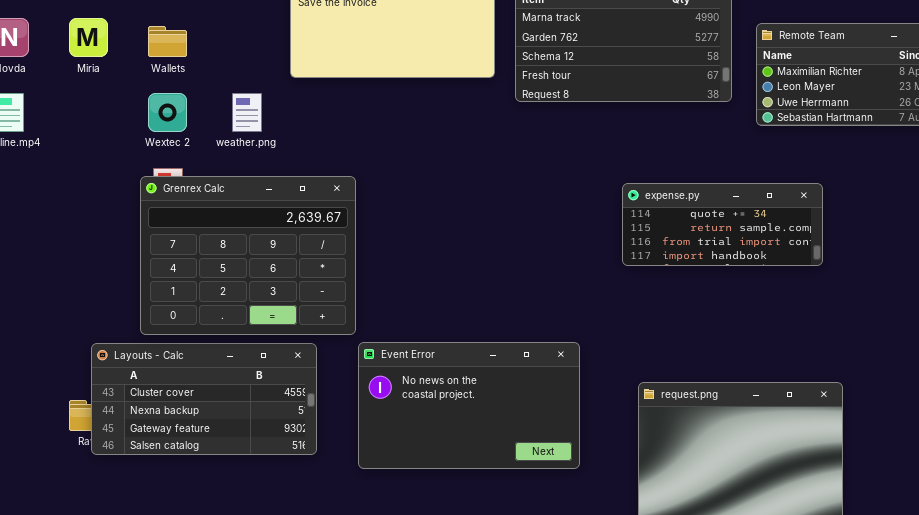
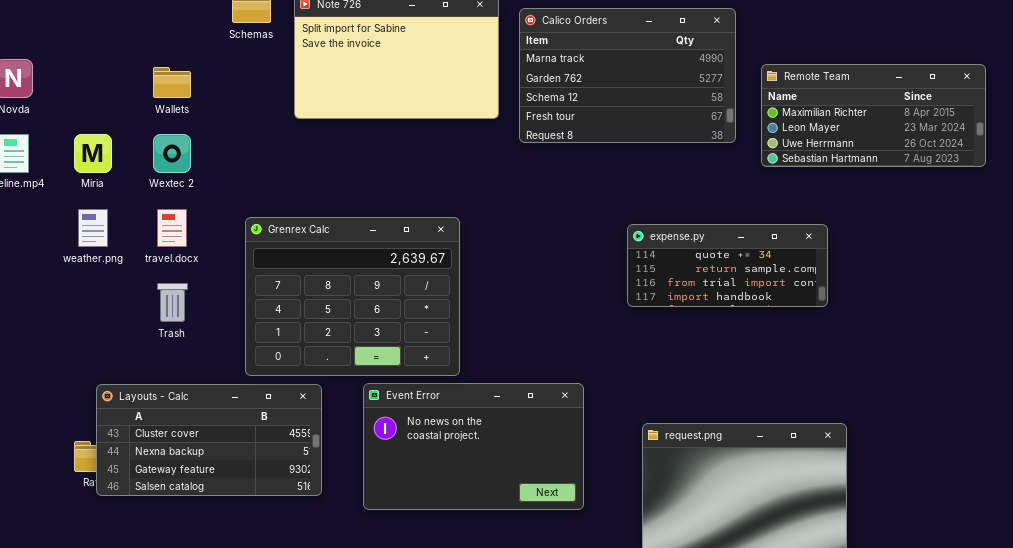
Miria: [69,18,108,57] -> [74,134,112,173], moved
weather.png: [232,93,262,132] -> [78,209,108,247], moved
Grenrex Calc: [140,176,356,335] -> [245,217,460,376], moved

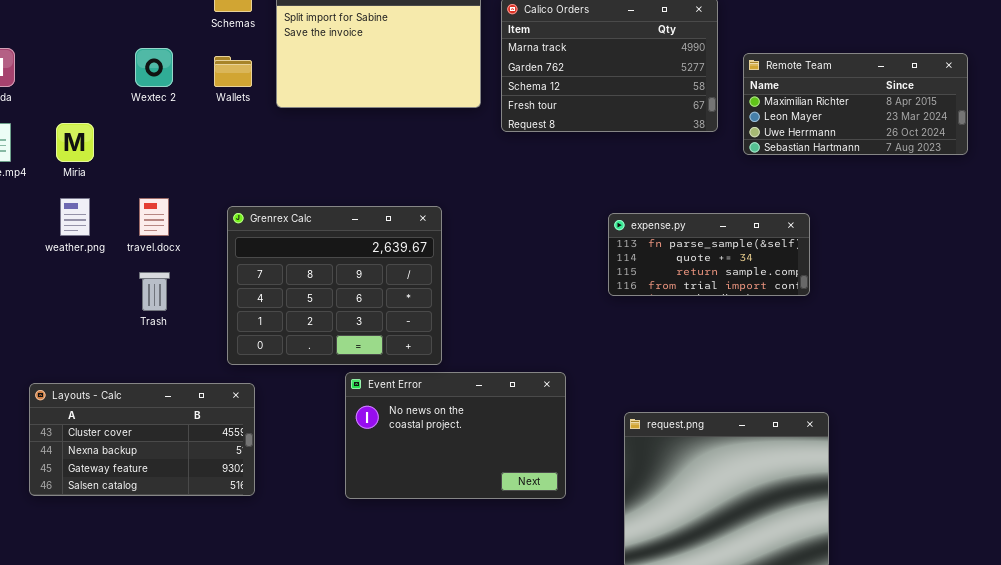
Wallets: [153,67,191,98] -> [214,56,252,87], moved
Wextec 2: [153,134,191,173] -> [135,48,173,87], moved
expense.py: [627,224,828,307] -> [608,213,810,296], scrolled up 1 row
Layouts - Calc: [96,384,322,496] -> [29,383,255,496], moved

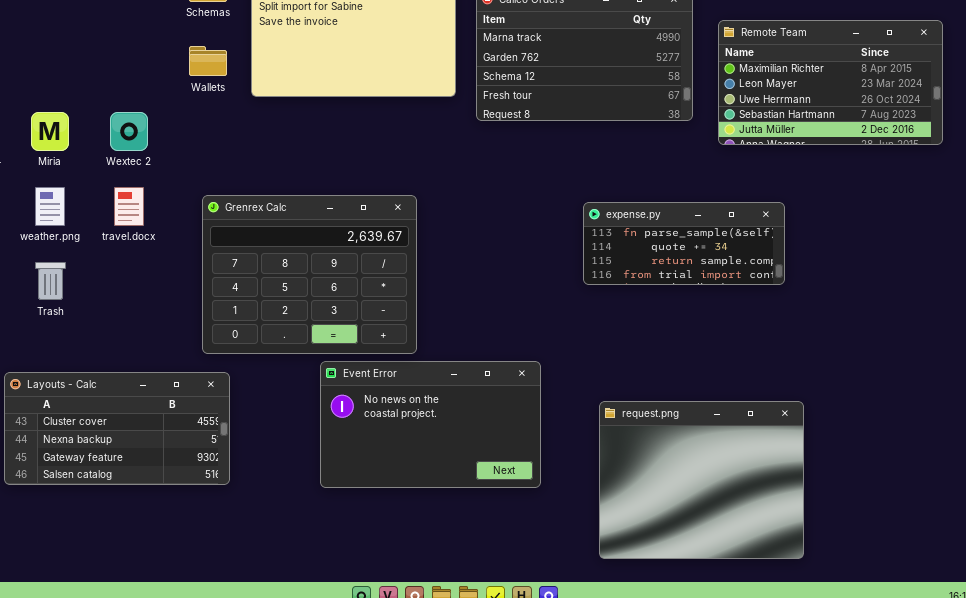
Wextec 2: [135,48,173,87] -> [110,112,148,151], moved
Remote Team: [743,53,968,155] -> [718,20,943,145], resized
Trash: [139,272,170,311] -> [35,262,66,300], moved

